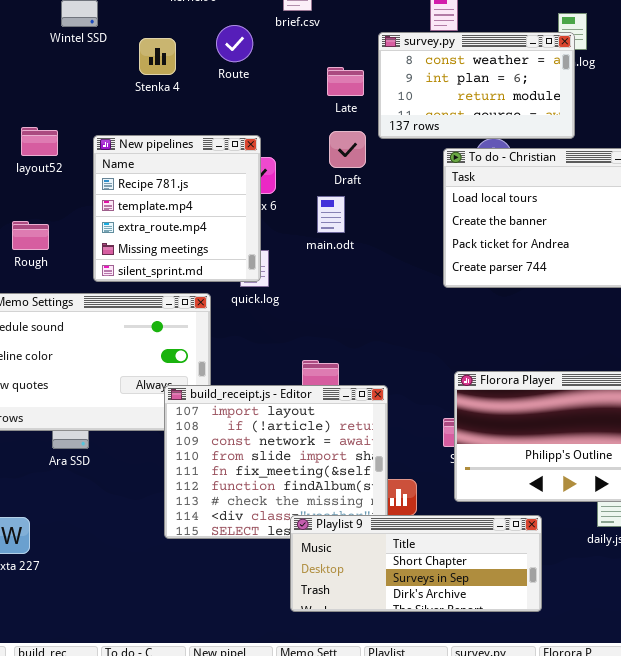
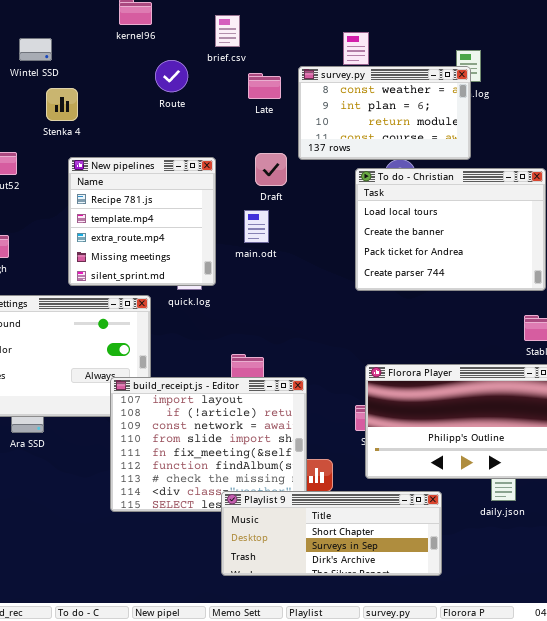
Stenka 4: [139,38,176,75] -> [46,88,78,121], moved
Late: [327,67,364,96] -> [248,73,281,99], moved
New pipelines: [93,135,261,282] -> [68,157,216,286], moved

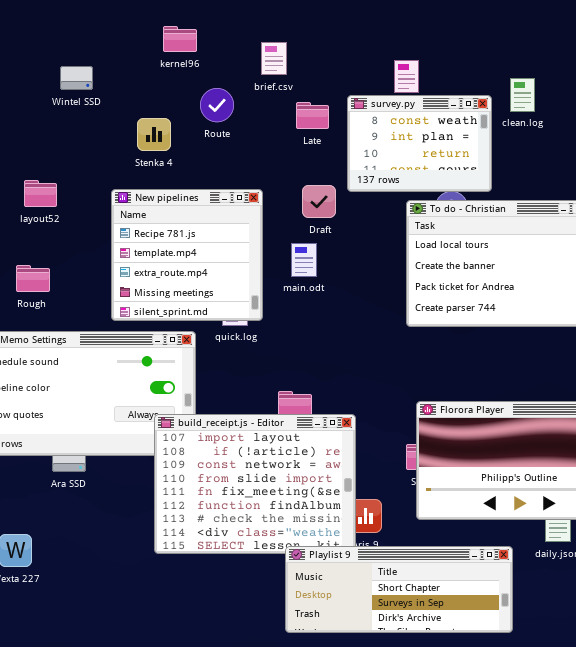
survey.py: [298,66,471,160] -> [347,95,492,192], resized
Stenka 4: [46,88,78,121] -> [137,118,171,151], moved
Playlist 9: [221,491,442,576] -> [285,546,513,633], moved

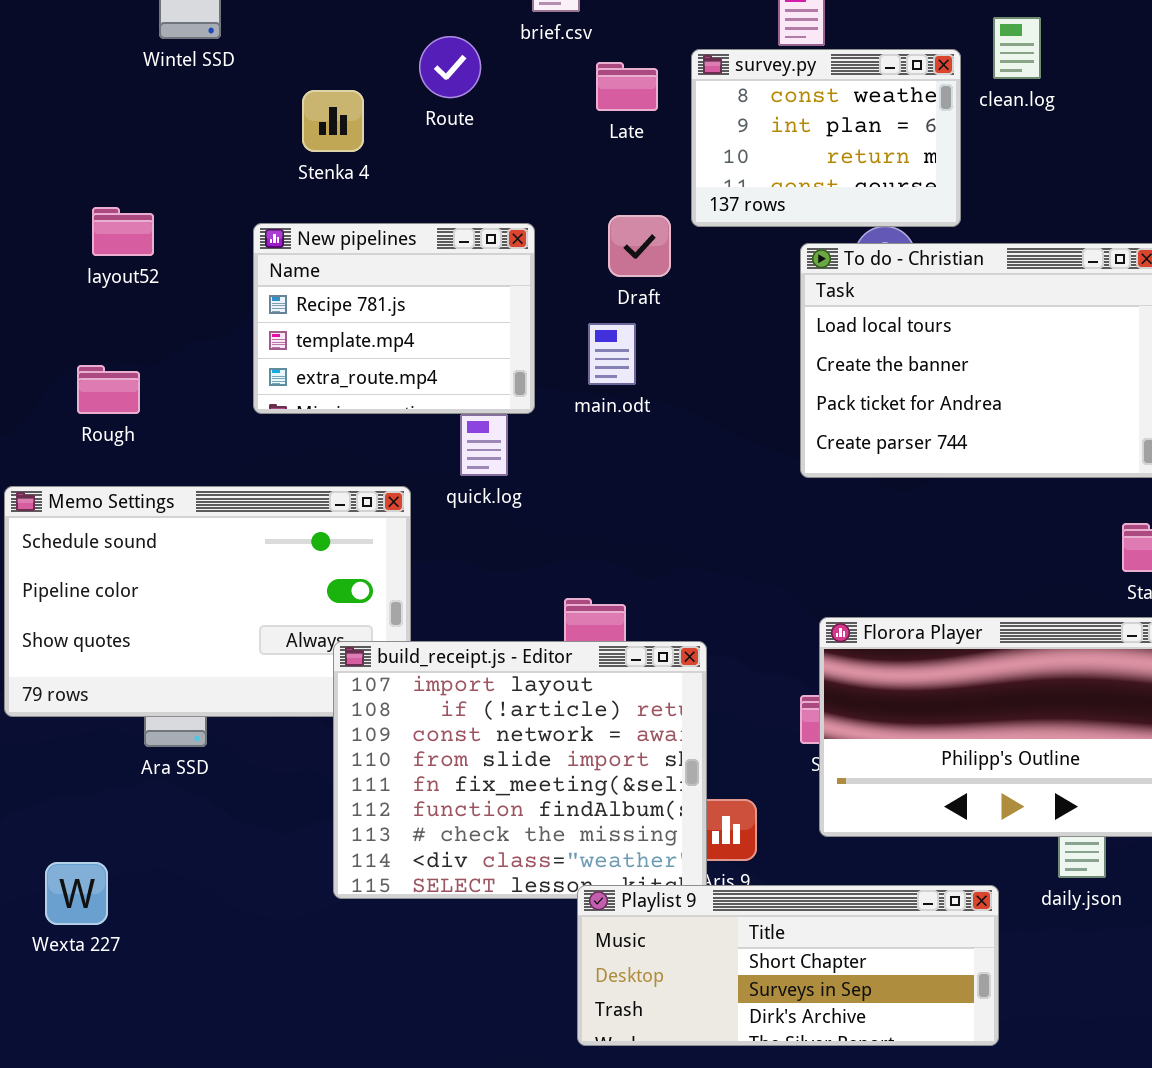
New pipelines: [111,189,263,321] -> [253,223,535,414], resized

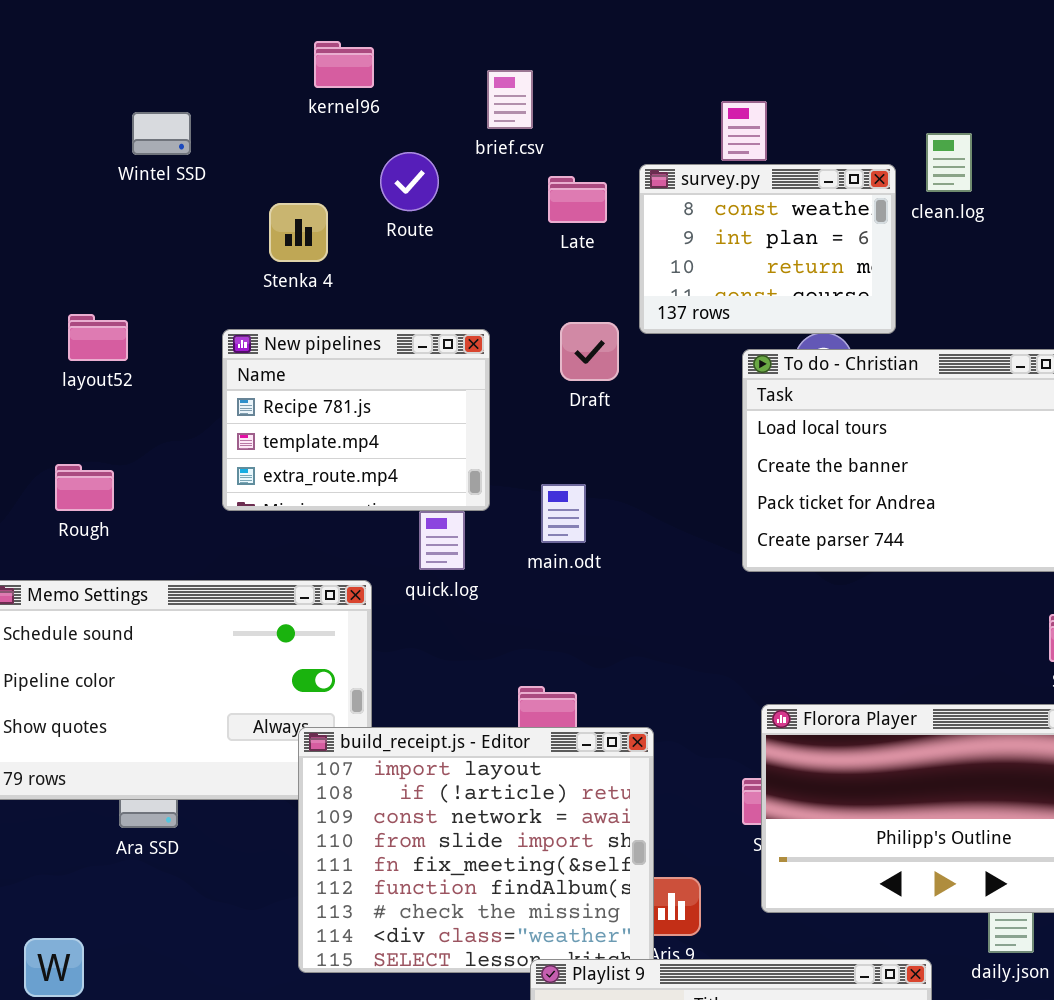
main.odt: [588,323,636,385] -> [541,484,586,543], moved

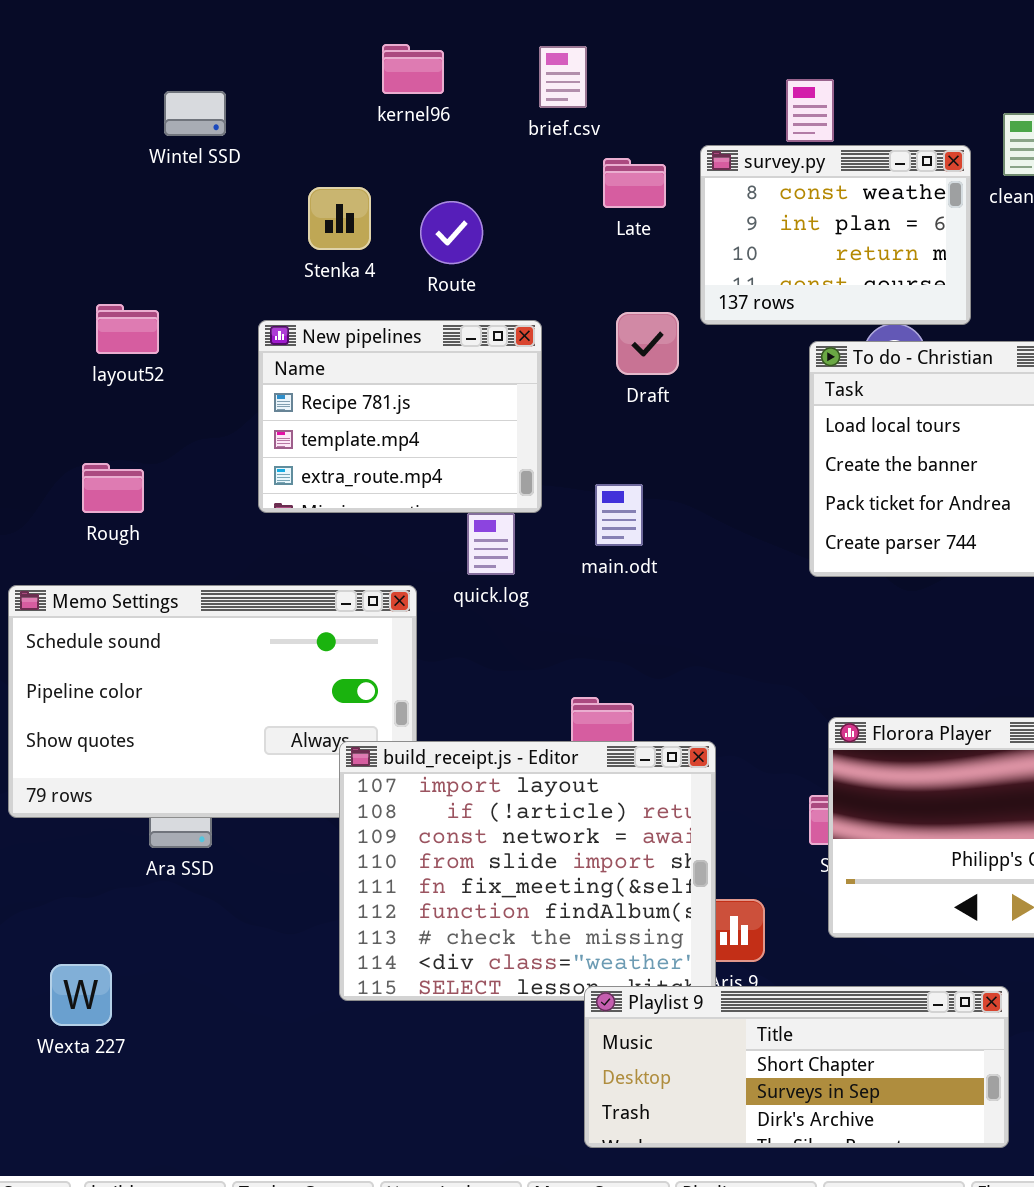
kernel96: [314,41,374,88] -> [382,44,444,94], moved
Route: [380,152,439,211] -> [420,201,483,264], moved

